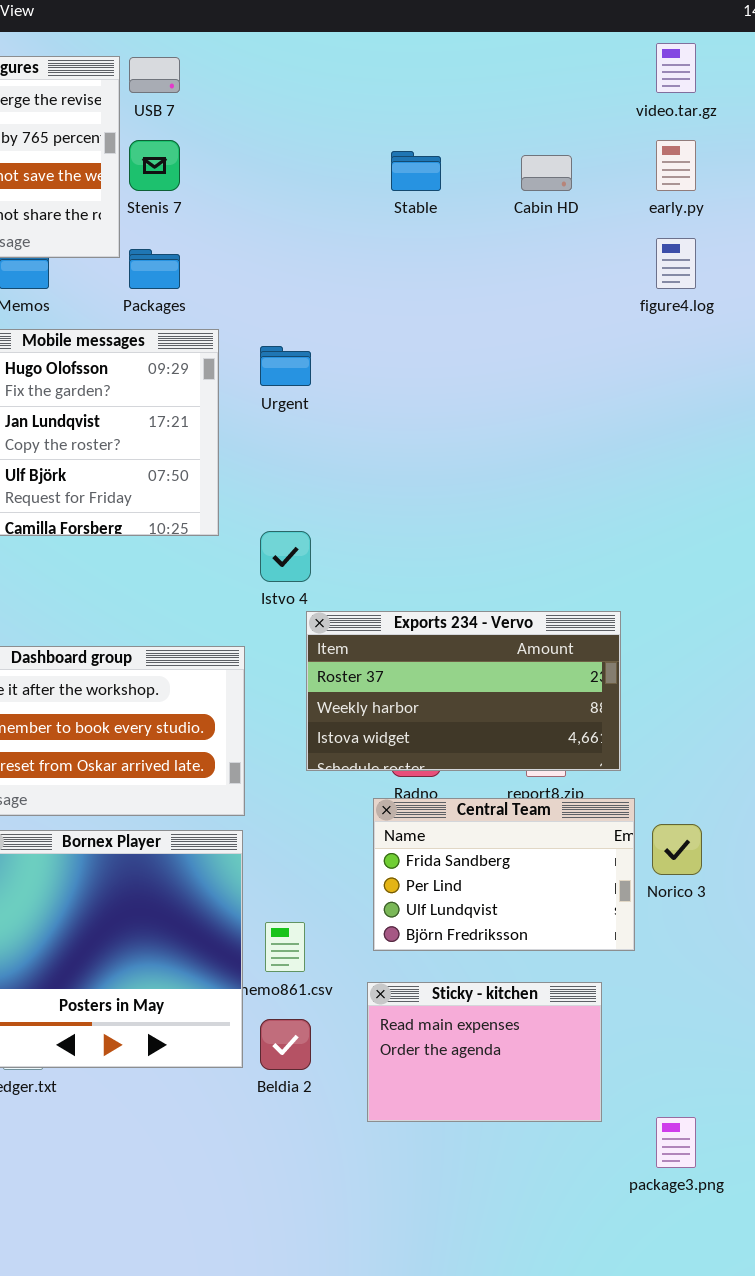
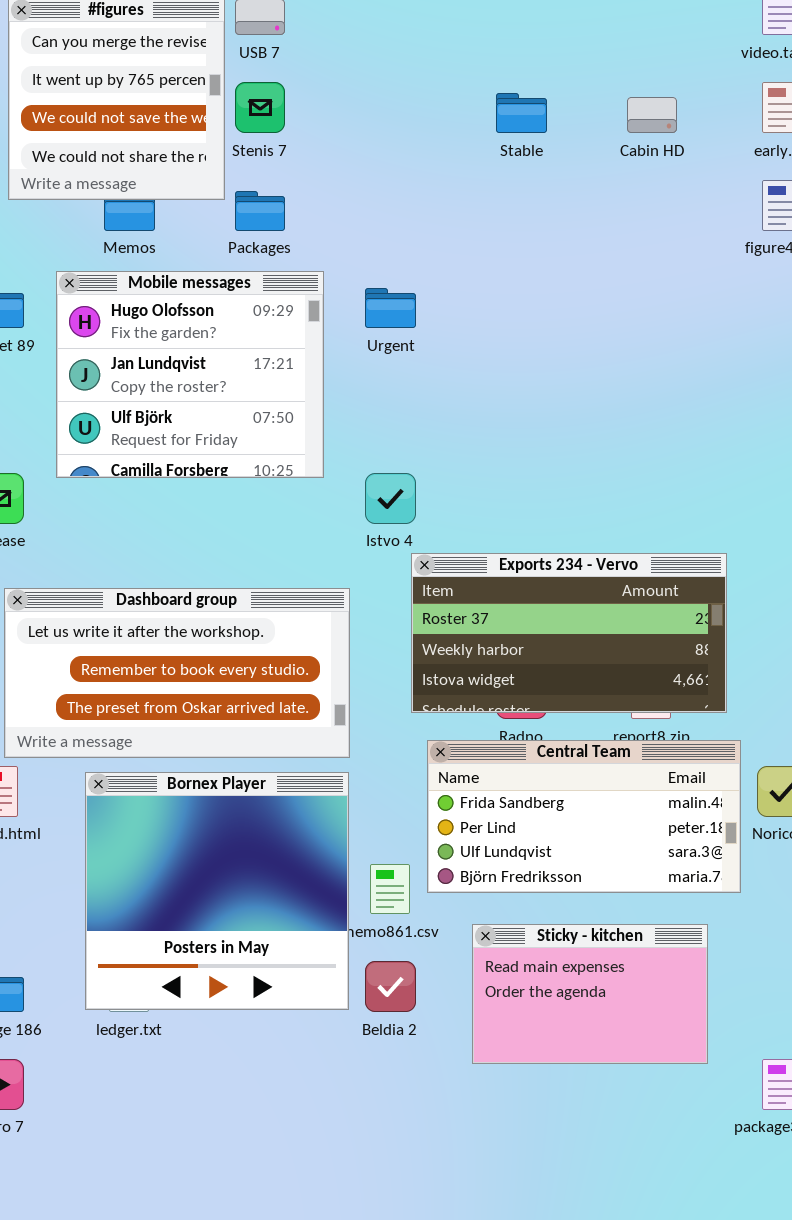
Central Team: [373,798,635,951] -> [427,740,741,893], resized

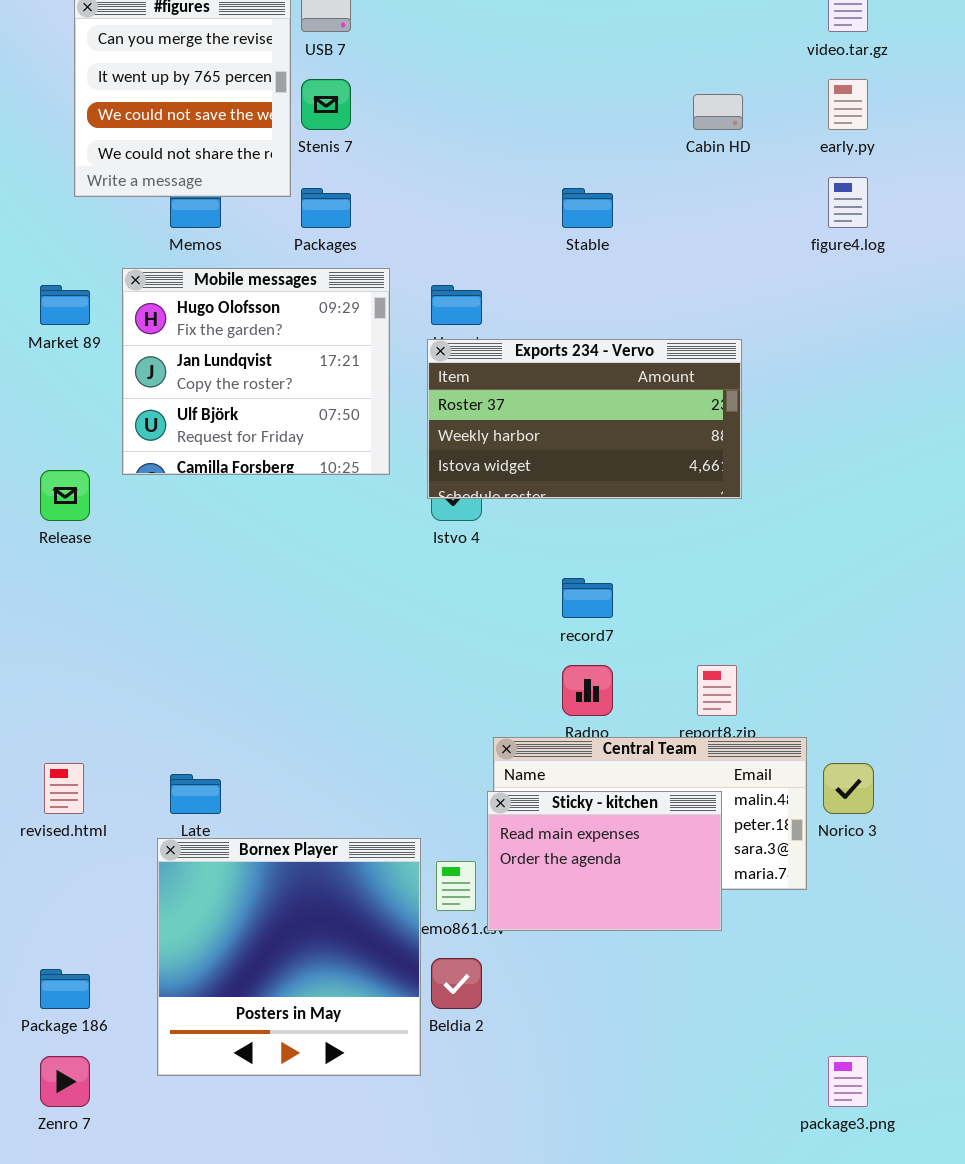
Stable: [496,93,547,133] -> [562,188,613,228], moved
Exports 234 - Vervo: [411,553,727,713] -> [427,339,742,499], moved
Dashboard group: [4,588,350,758] -> none, closed
Bornex Player: [85,772,349,1010] -> [157,838,421,1076], moved
Sticky - kitchen: [472,924,708,1064] -> [487,791,722,931], moved

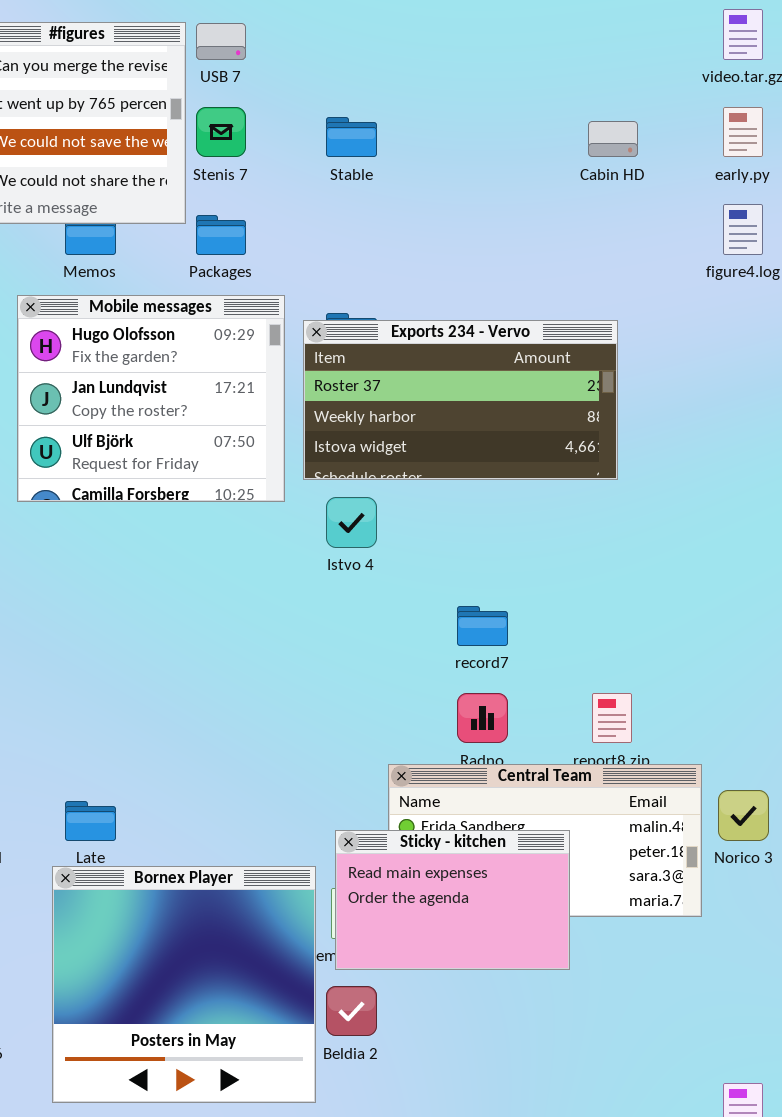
Stable: [562,188,613,228] -> [326,117,377,157], moved
Exports 234 - Vervo: [427,339,742,499] -> [303,320,618,480], moved
Sticky - kitchen: [487,791,722,931] -> [335,830,570,970], moved

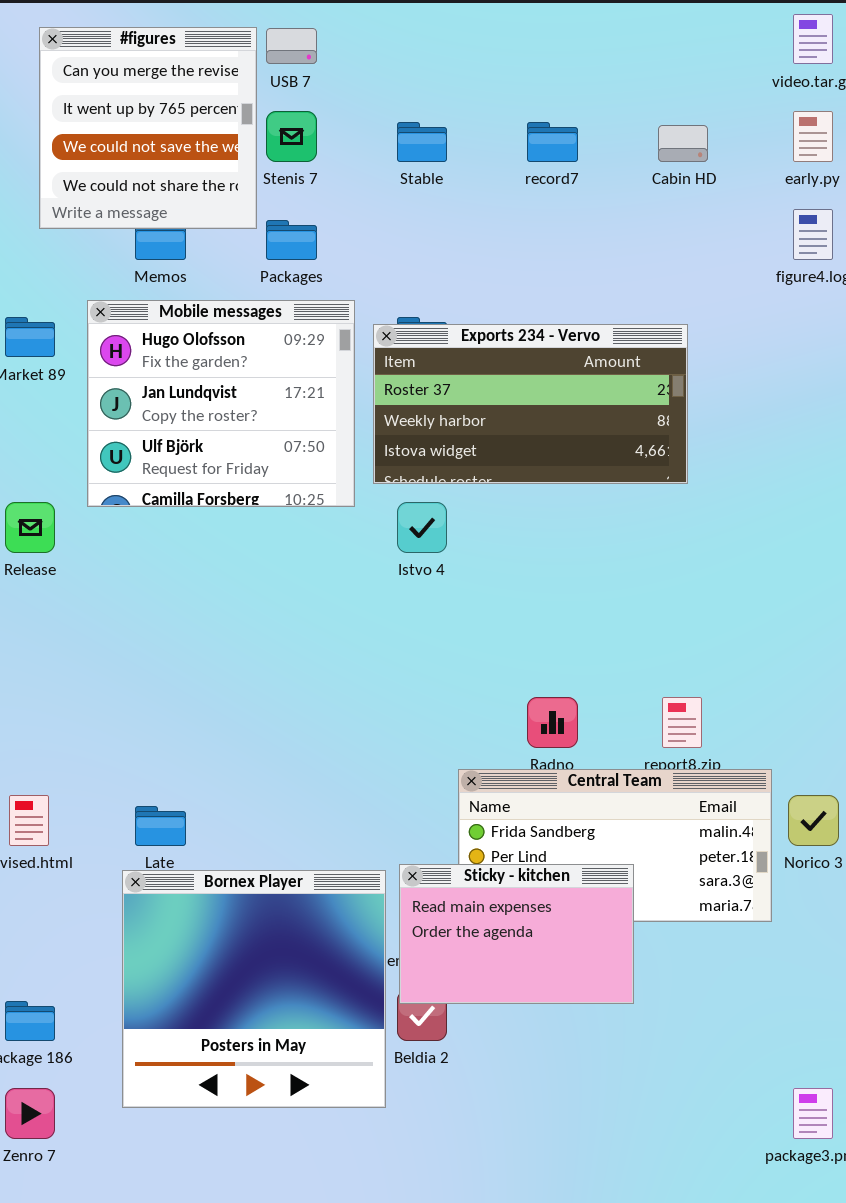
record7: [457,606,508,646] -> [527,122,578,162], moved
Sticky - kitchen: [335,830,570,970] -> [399,864,634,1004], moved

